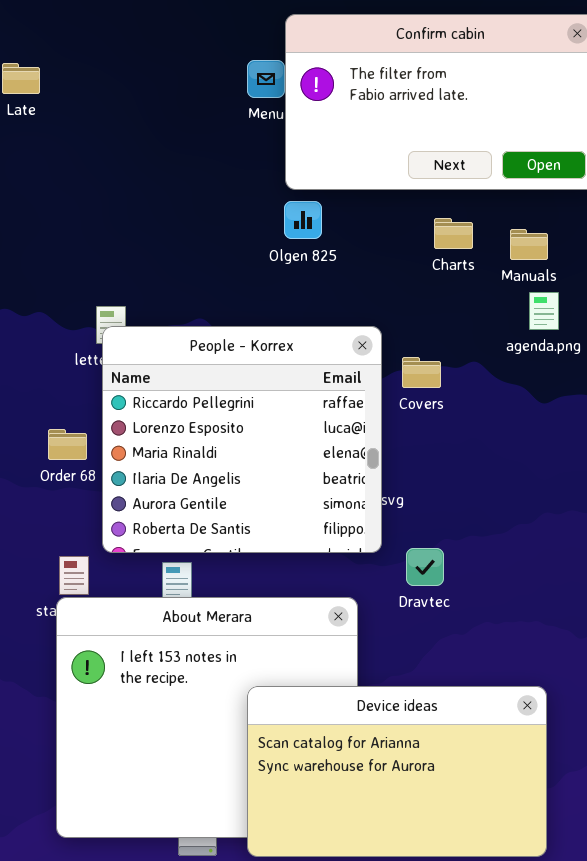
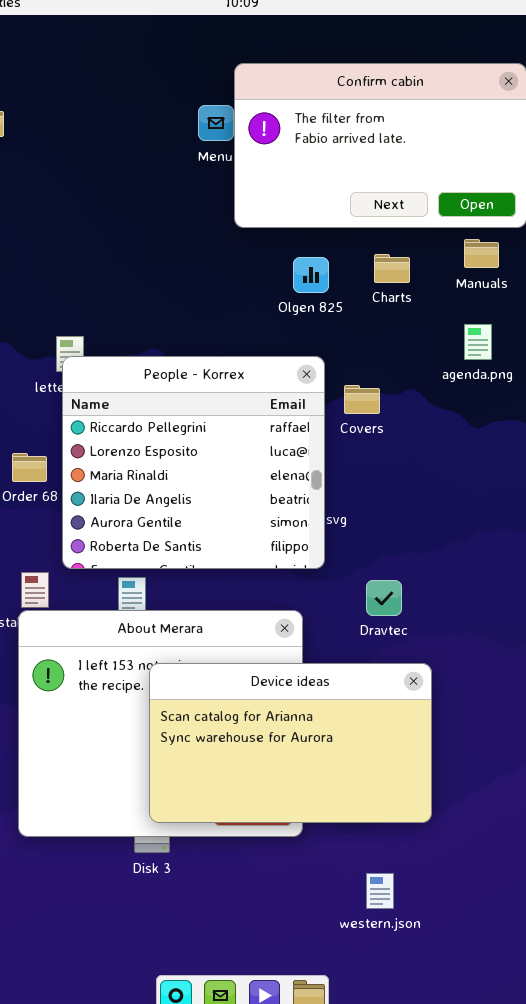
Olgen 825: [284,201,322,239] -> [293,257,329,293], moved
Manuals: [510,229,548,260] -> [464,239,499,268], moved
Dravtec: [406,548,444,586] -> [366,580,402,616], moved
Device ideas: [247,686,547,857] -> [149,663,432,823], moved

